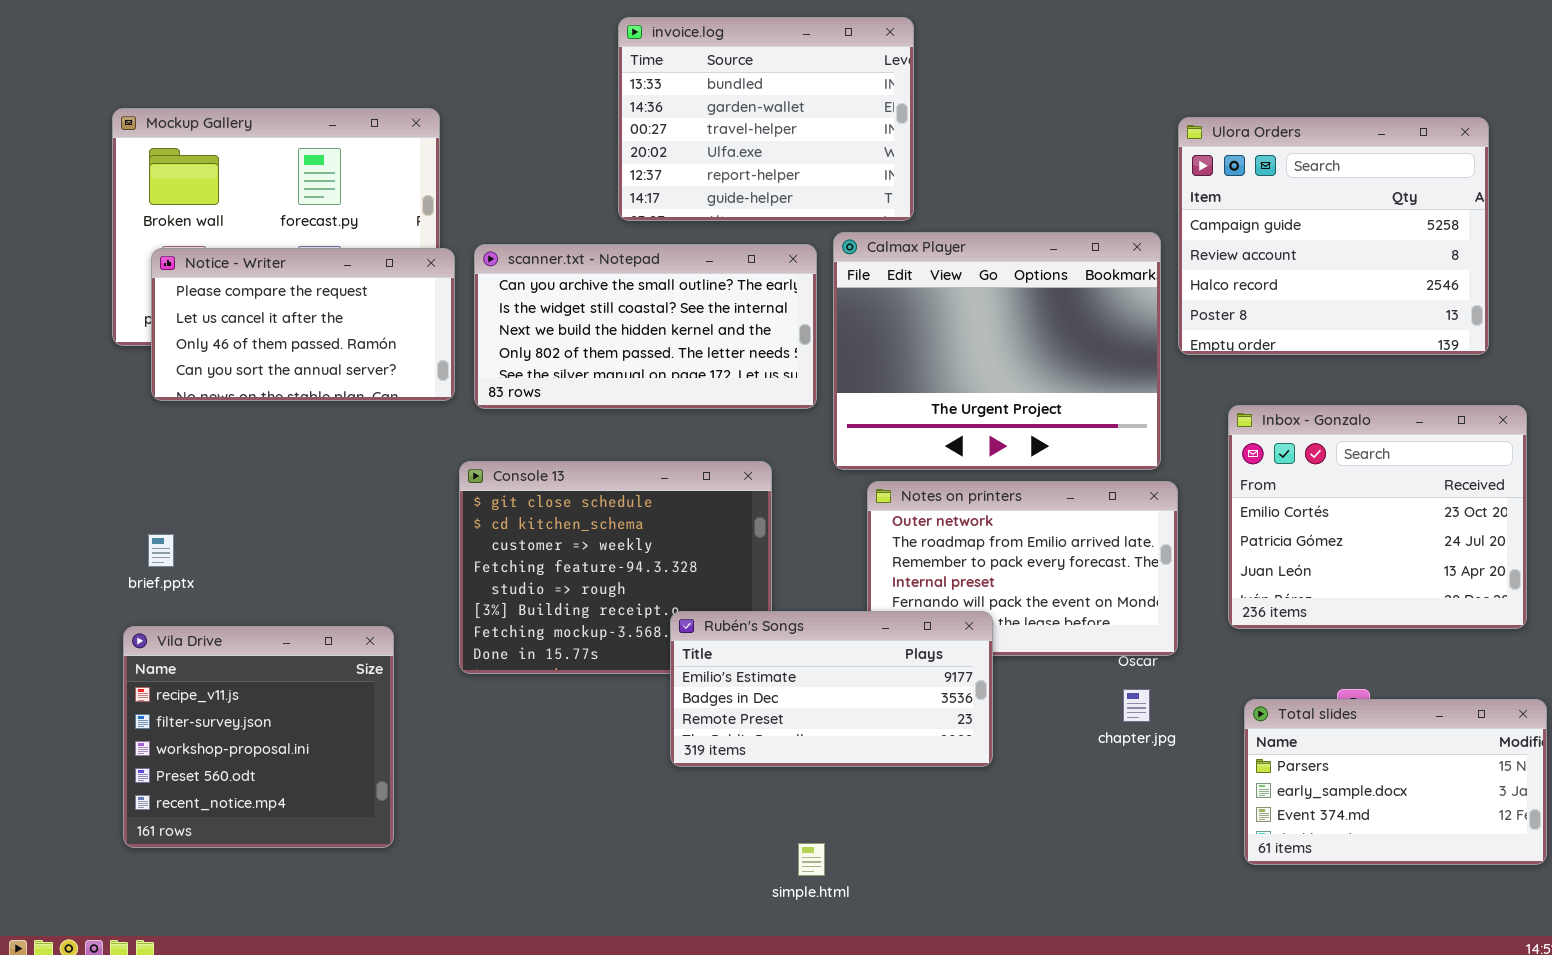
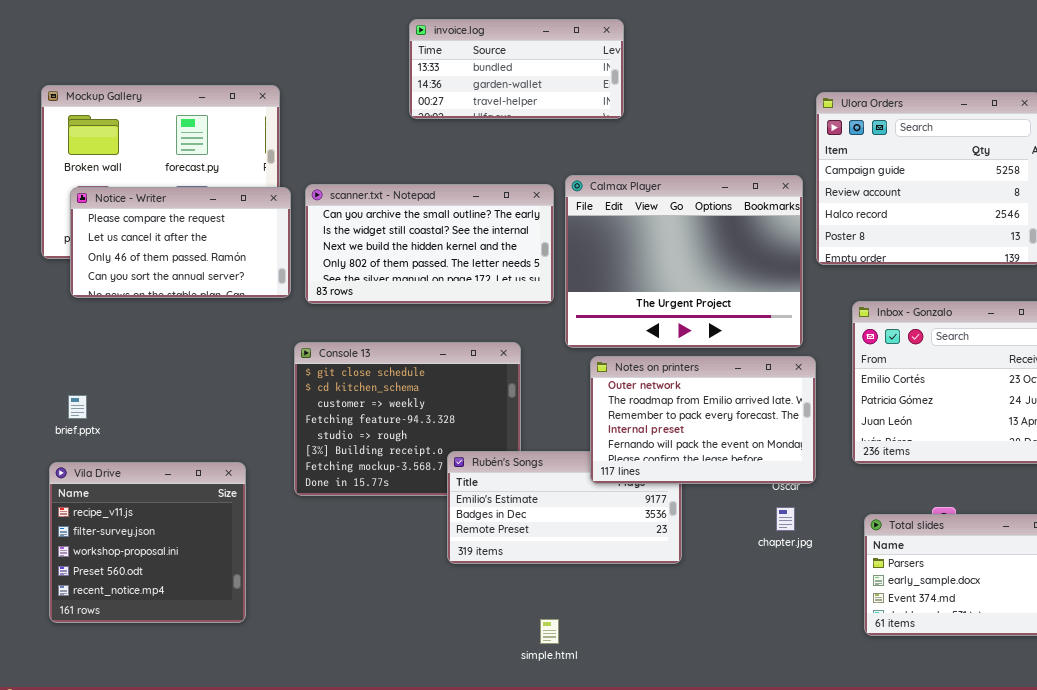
invoice.log: [618,17,914,221] -> [409,19,624,119], resized
Notes on printers: [867,481,1178,656] -> [590,356,816,484], raised

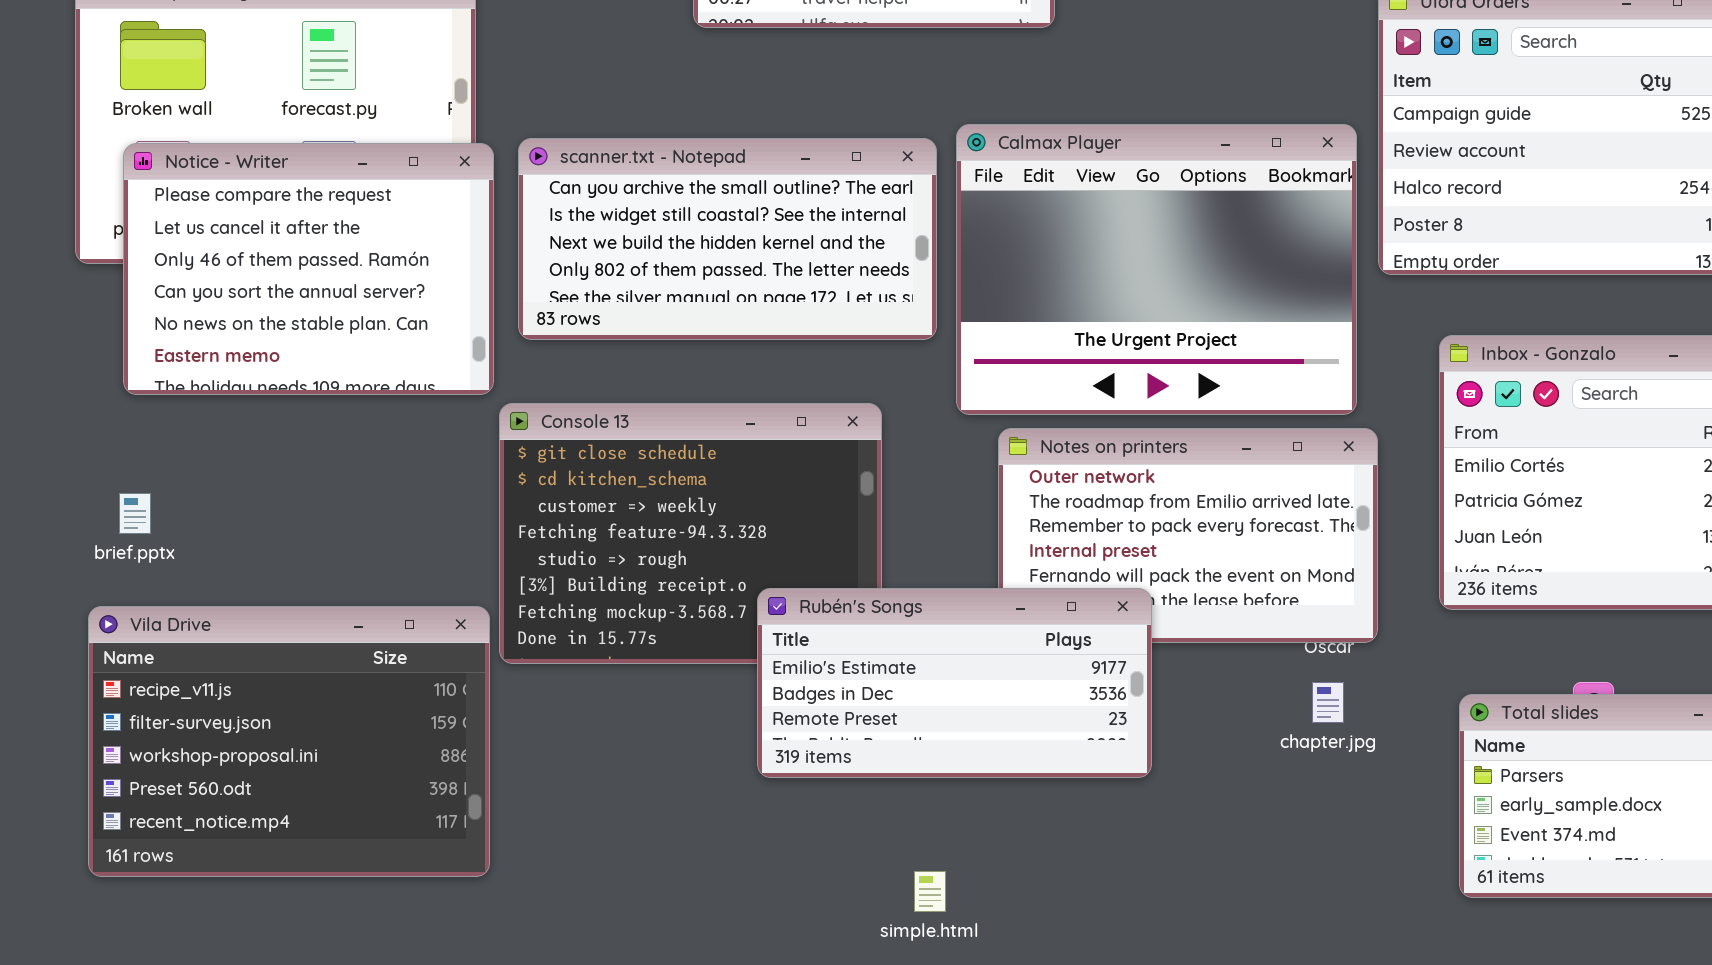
Notice - Writer: [70,187,291,298] -> [123,143,494,395], resized
Rubén's Songs: [447,451,682,564] -> [757,588,1152,778], raised
Vila Drive: [49,462,246,623] -> [88,606,490,877], resized

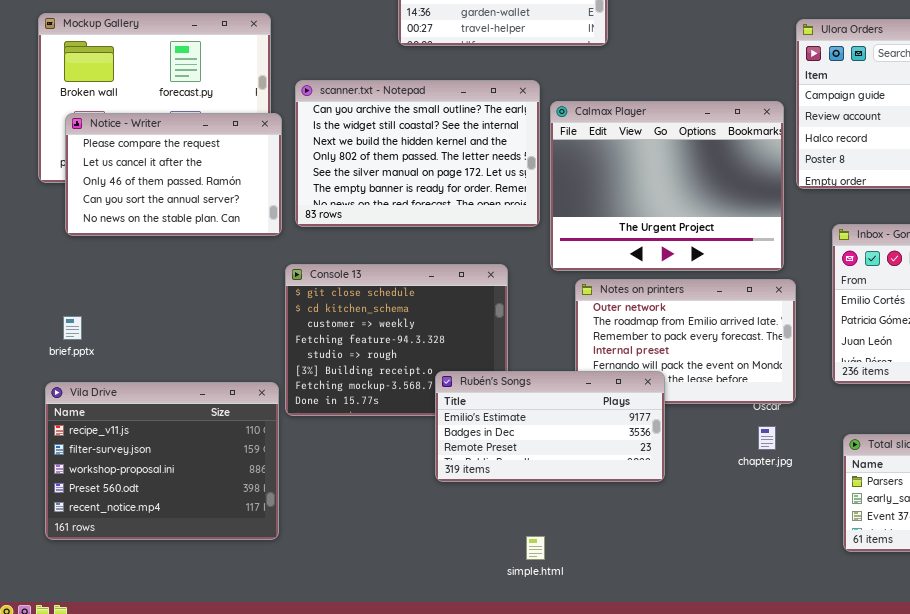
scanner.txt - Notepad: [518,138,937,340] -> [295,80,540,227], resized
Notice - Writer: [123,143,494,395] -> [65,113,282,236], resized

